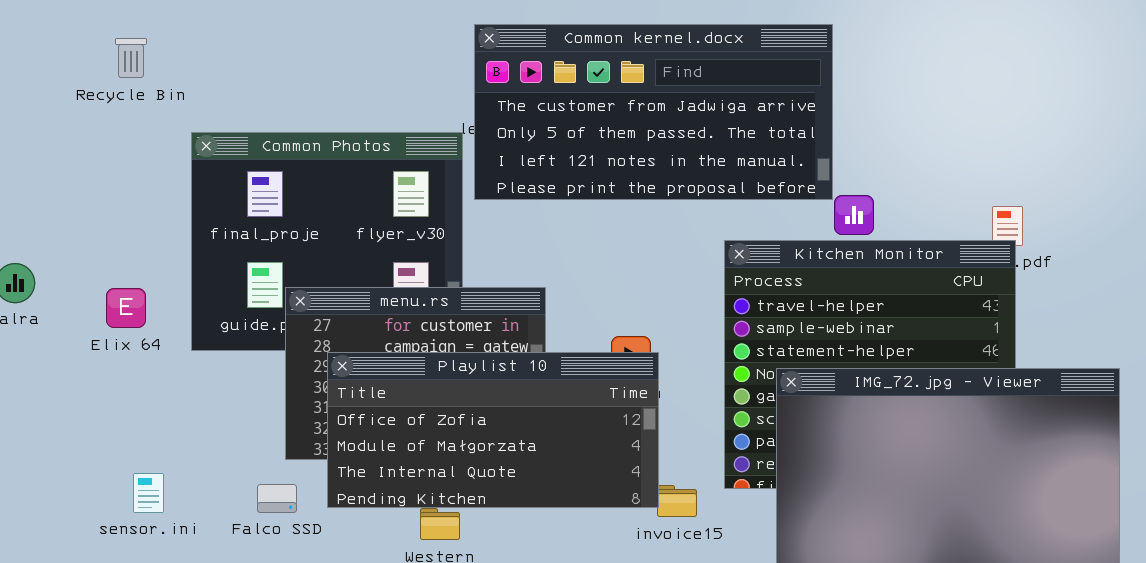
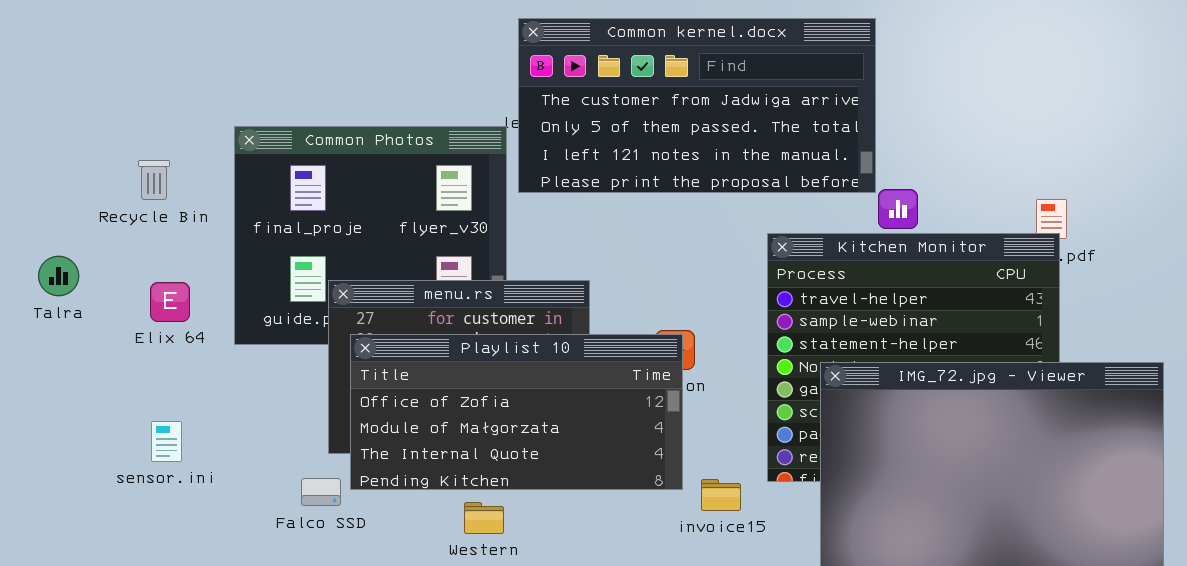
Recycle Bin: [115,38,147,78] -> [138,160,170,200], moved
Playlist 10: [327,352,659,508] -> [350,334,683,490], moved
sensor.ini: [133,473,164,513] -> [151,421,182,462], moved

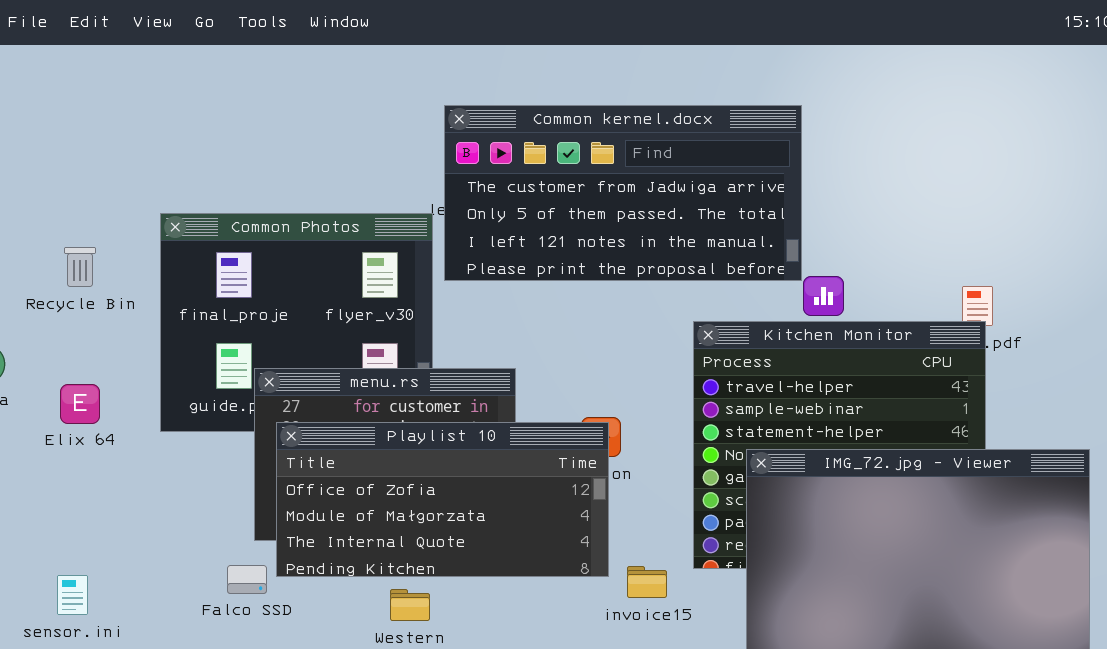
Elix 64: [150,282,190,322] -> [60,384,100,424], moved
sensor.ini: [151,421,182,462] -> [57,575,88,615], moved

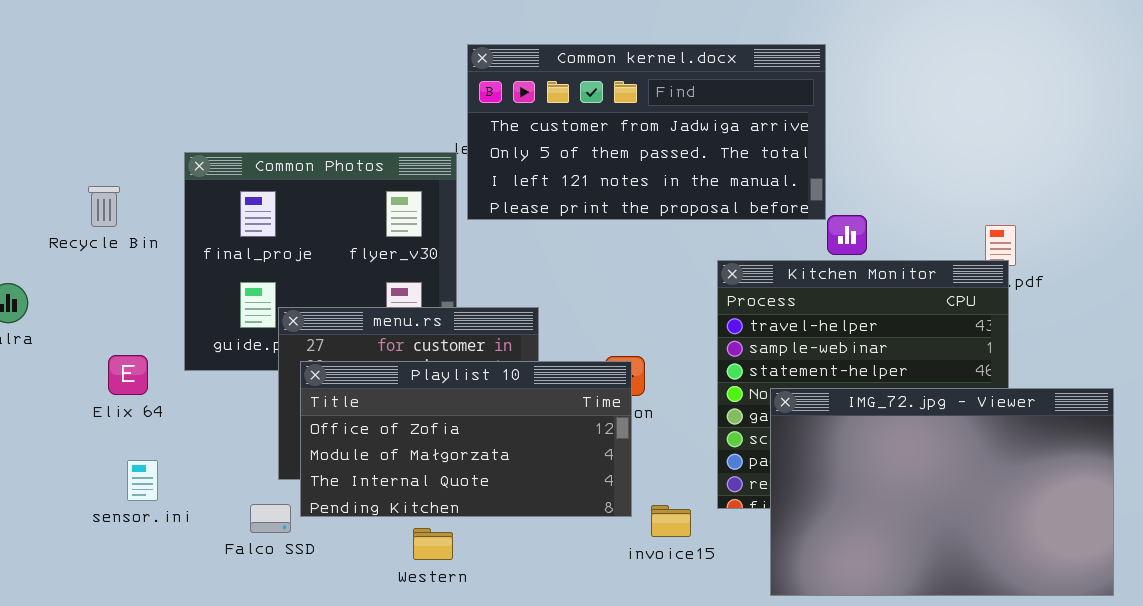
Elix 64: [60,384,100,424] -> [108,355,148,395], moved
sensor.ini: [57,575,88,615] -> [127,460,158,501], moved

